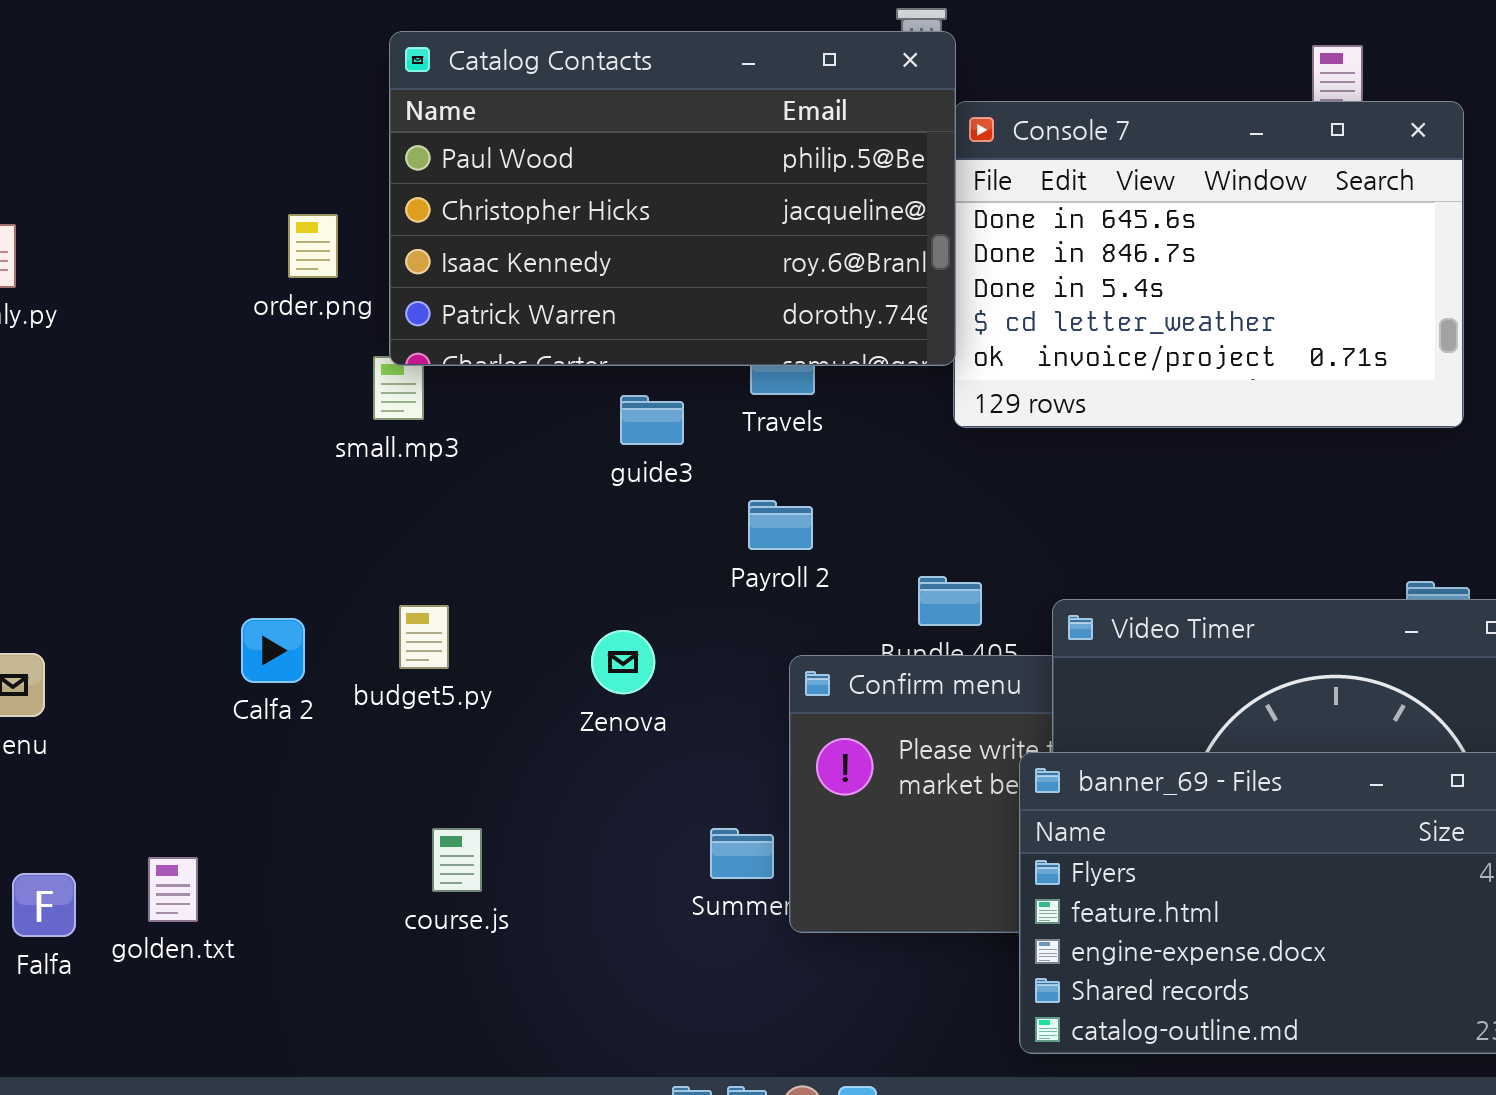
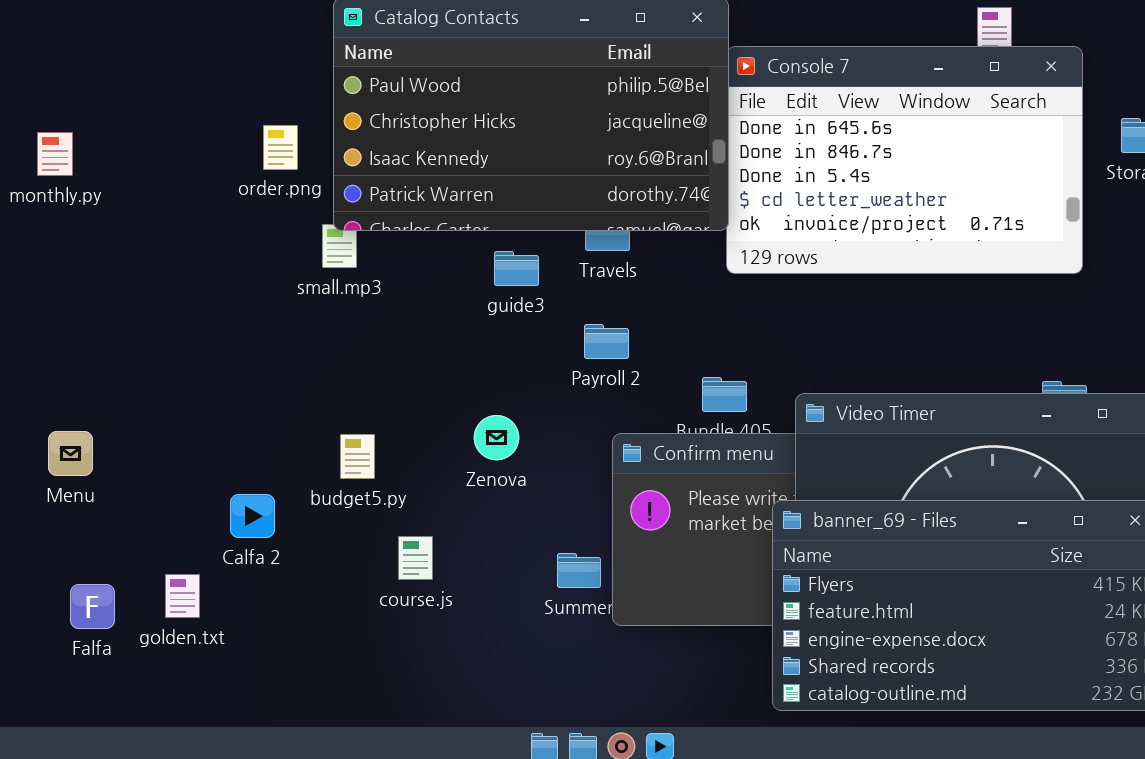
budget5.py: [399,605,449,669] -> [340,434,375,479], moved
Calfa 2: [241,618,305,683] -> [230,494,275,538], moved
course.js: [432,828,482,892] -> [398,536,433,580], moved

